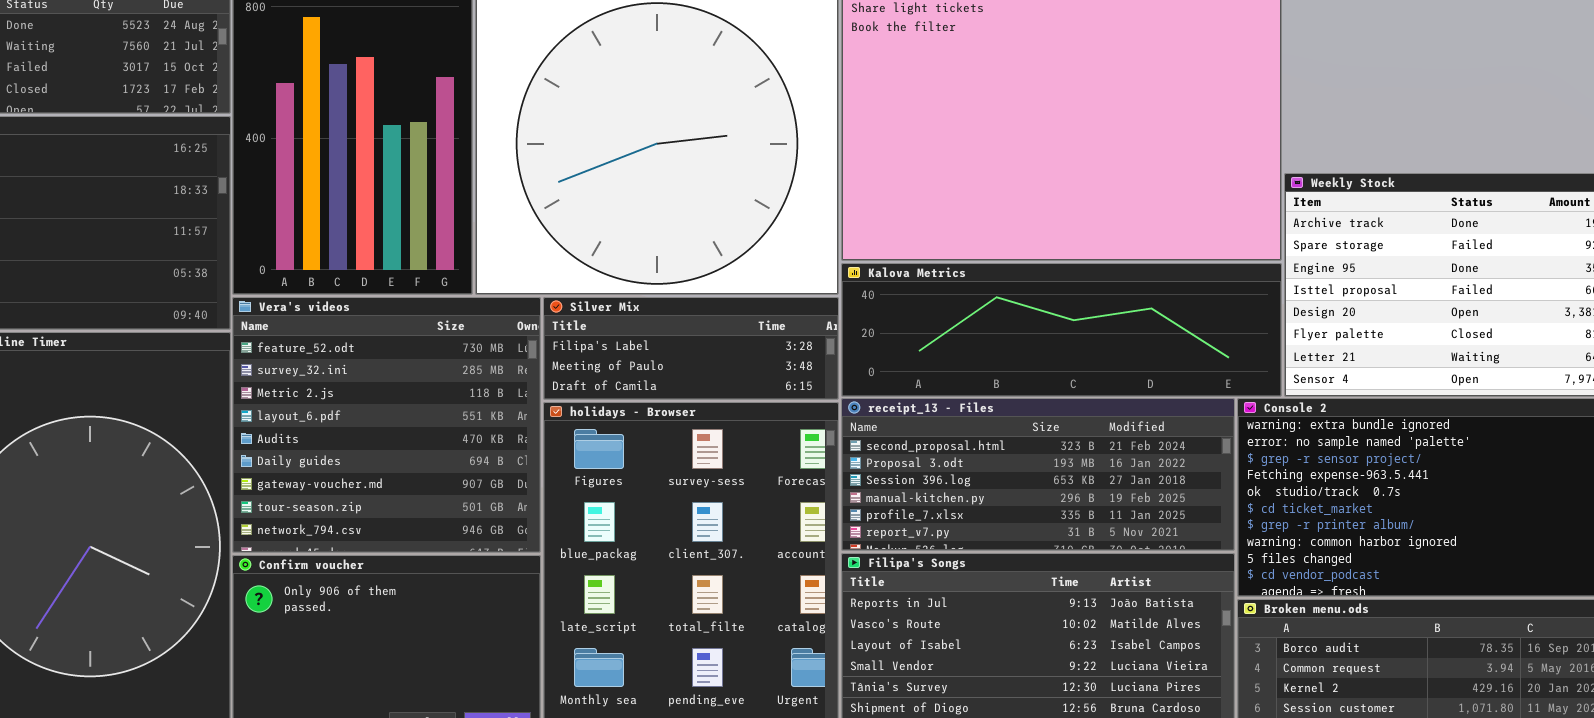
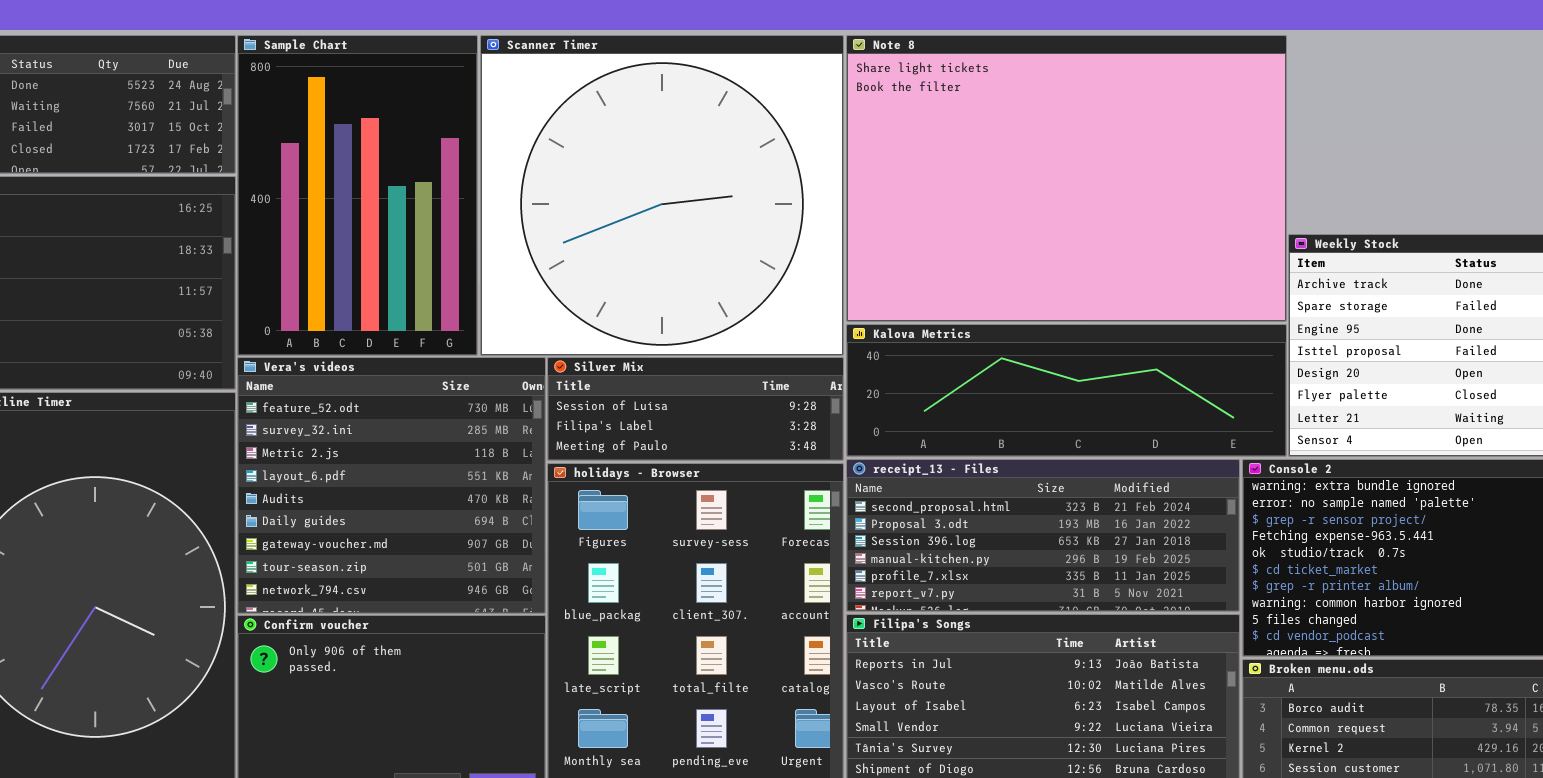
Silver Mix: [543,297,839,400] -> [547,357,844,461], scrolled up 1 row

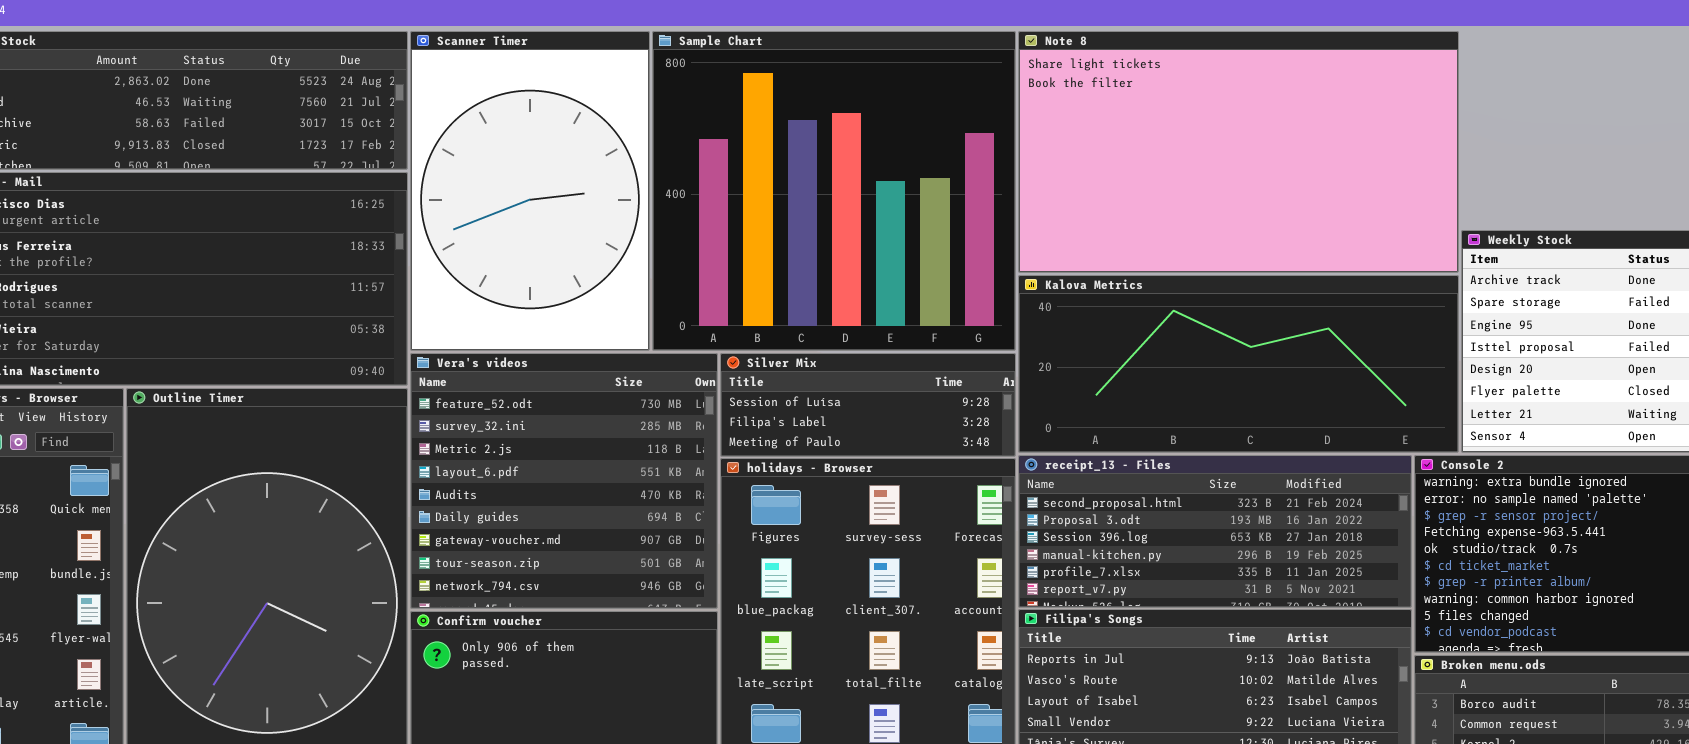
Sample Chart: [237,35,478,356] -> [652,31,1016,351], moved, resized
Scanner Timer: [480,35,844,356] -> [410,31,650,351], moved, resized
Note 8: [846,35,1287,322] -> [1018,31,1459,273], resized
Kalova Metrics: [846,324,1287,457] -> [1018,275,1459,453], resized

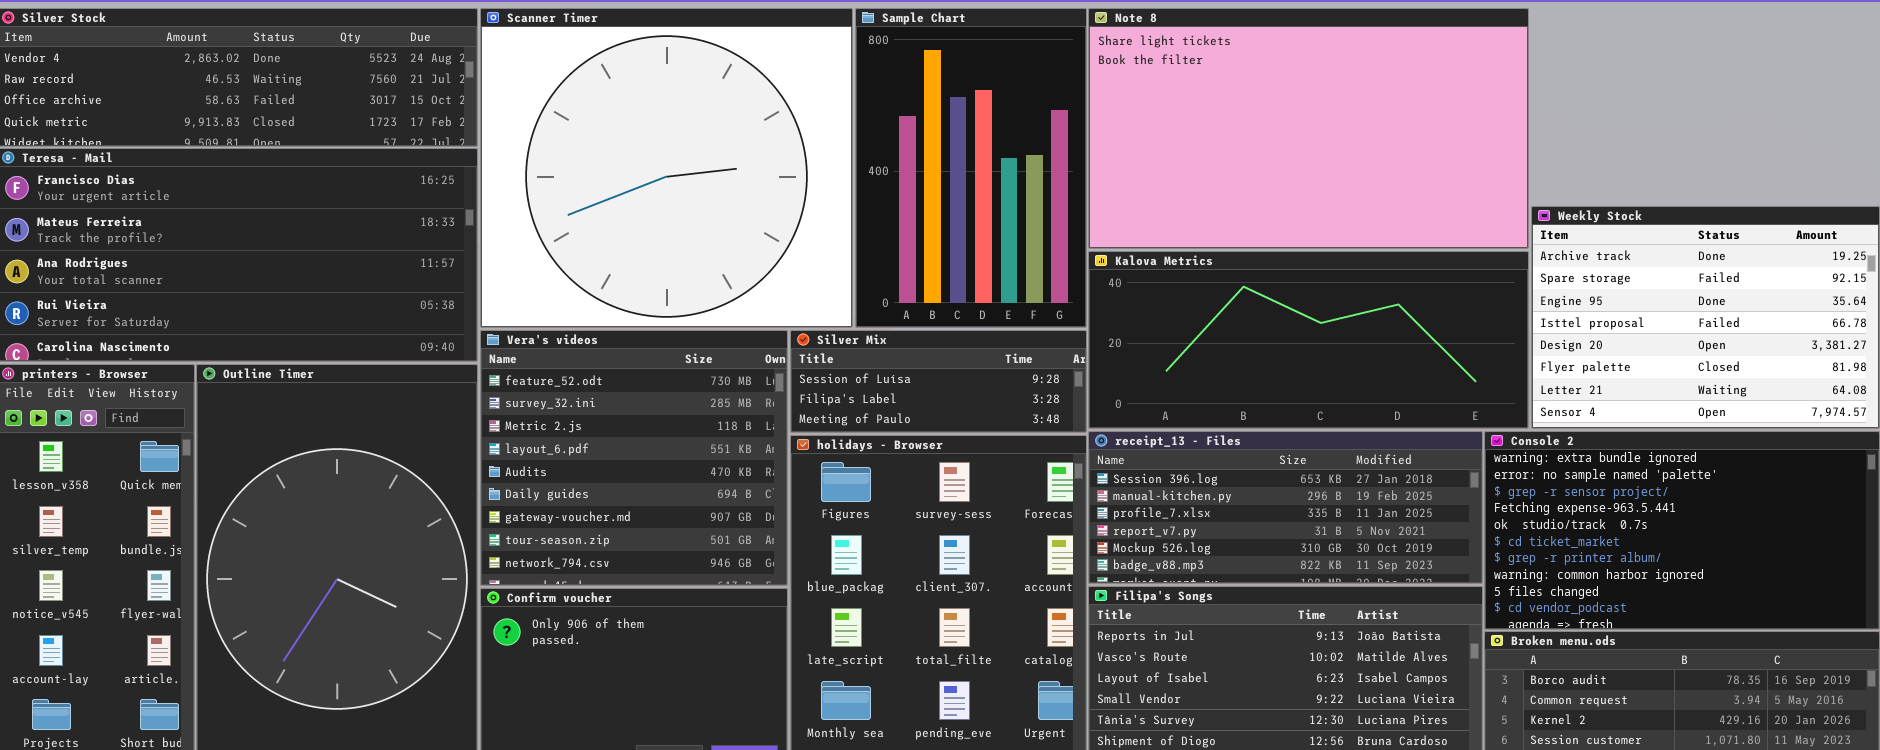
Scanner Timer: [410,31,650,351] -> [480,8,853,328], resized
Sample Chart: [652,31,1016,351] -> [855,8,1087,328], resized
receipt_13 - Files: [1018,455,1412,608] -> [1088,431,1483,584], scrolled down 2 rows

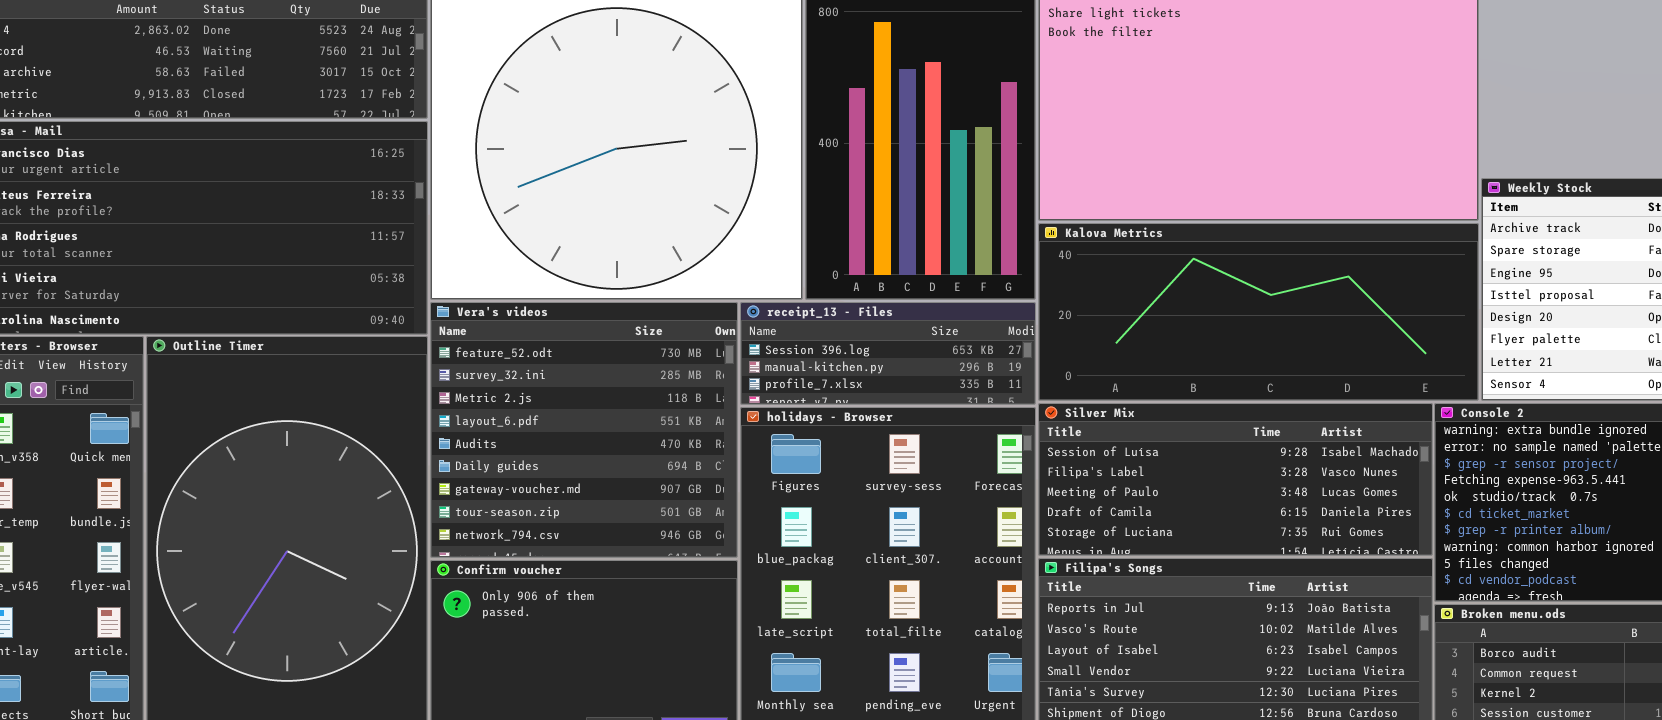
Silver Mix: [790,330,1087,433] -> [1038,403,1433,556], moved, resized
receipt_13 - Files: [1088,431,1483,584] -> [740,302,1036,405], moved, resized

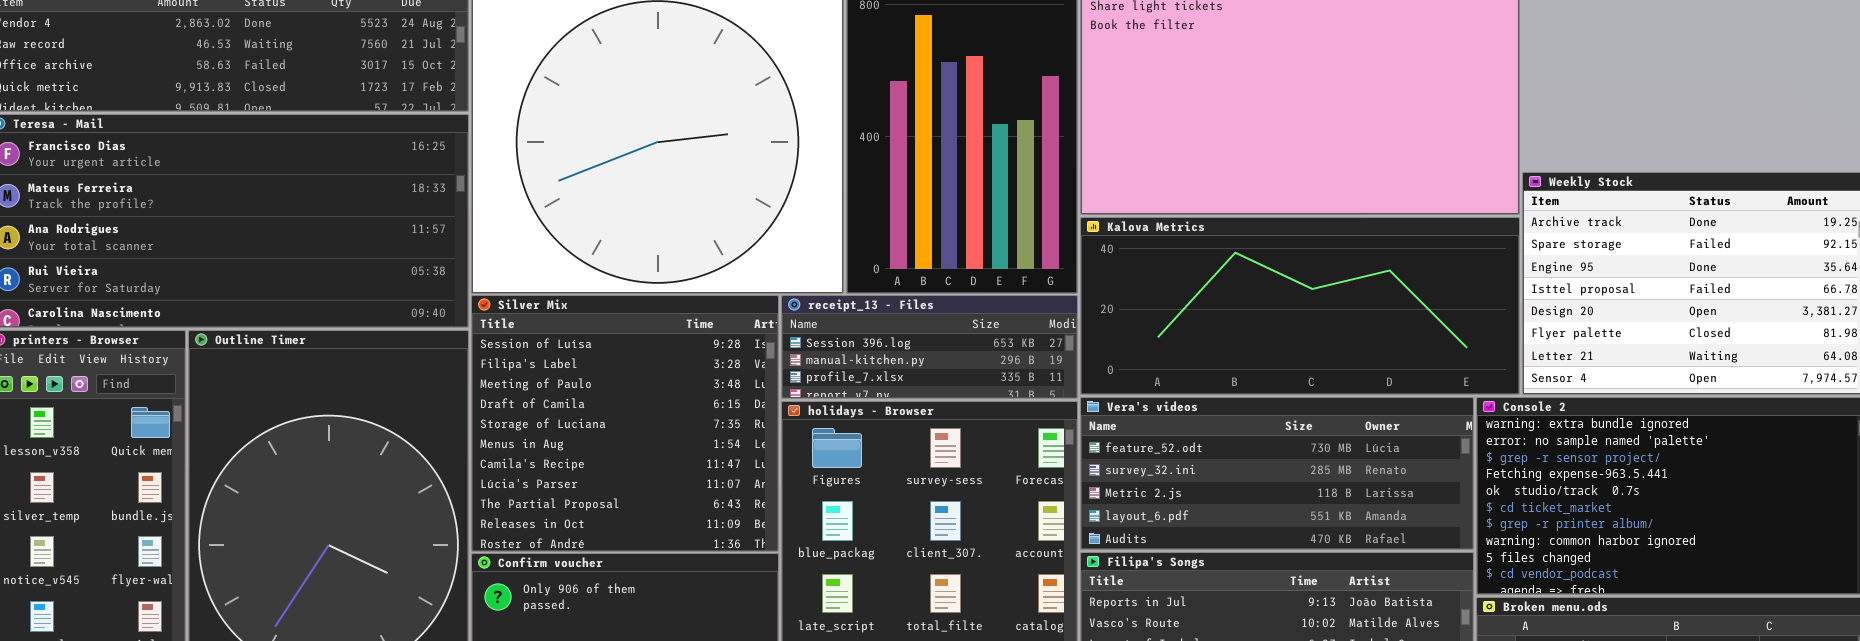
Vera's videos: [430,302,738,558] -> [1080,397,1474,550], moved, resized
Silver Mix: [1038,403,1433,556] -> [471,295,779,552], moved, resized

